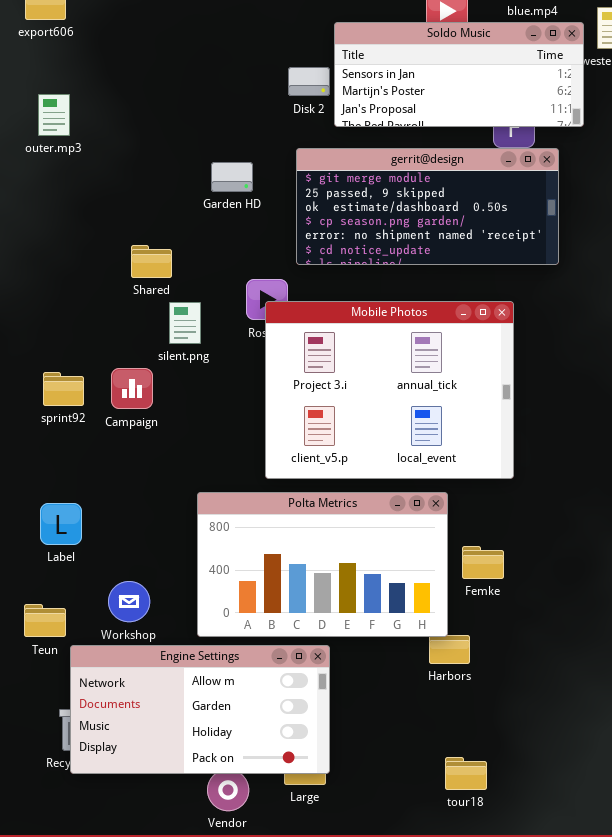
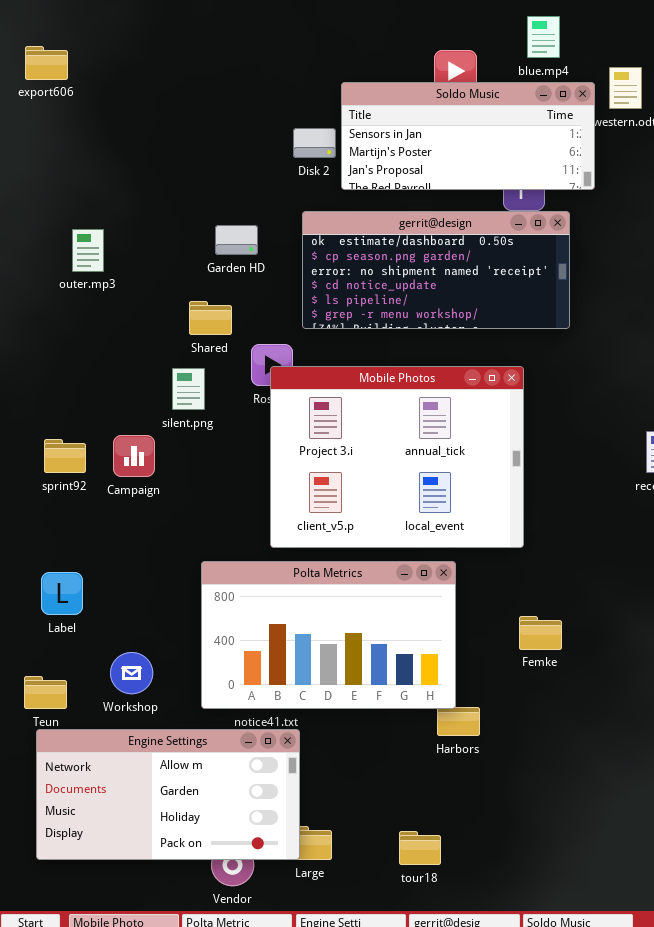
outer.mp3: [38,94,70,136] -> [72,229,104,272], moved
gerrit@design: [296,148,559,265] -> [302,211,570,329], scrolled down 2 rows
Shared: [131,245,172,278] -> [189,301,232,335], moved
Femke: [462,546,504,579] -> [519,616,562,650], moved
Engine Settings: [70,645,330,774] -> [36,729,300,860], moved
tour18: [445,757,487,790] -> [399,831,441,865], moved

